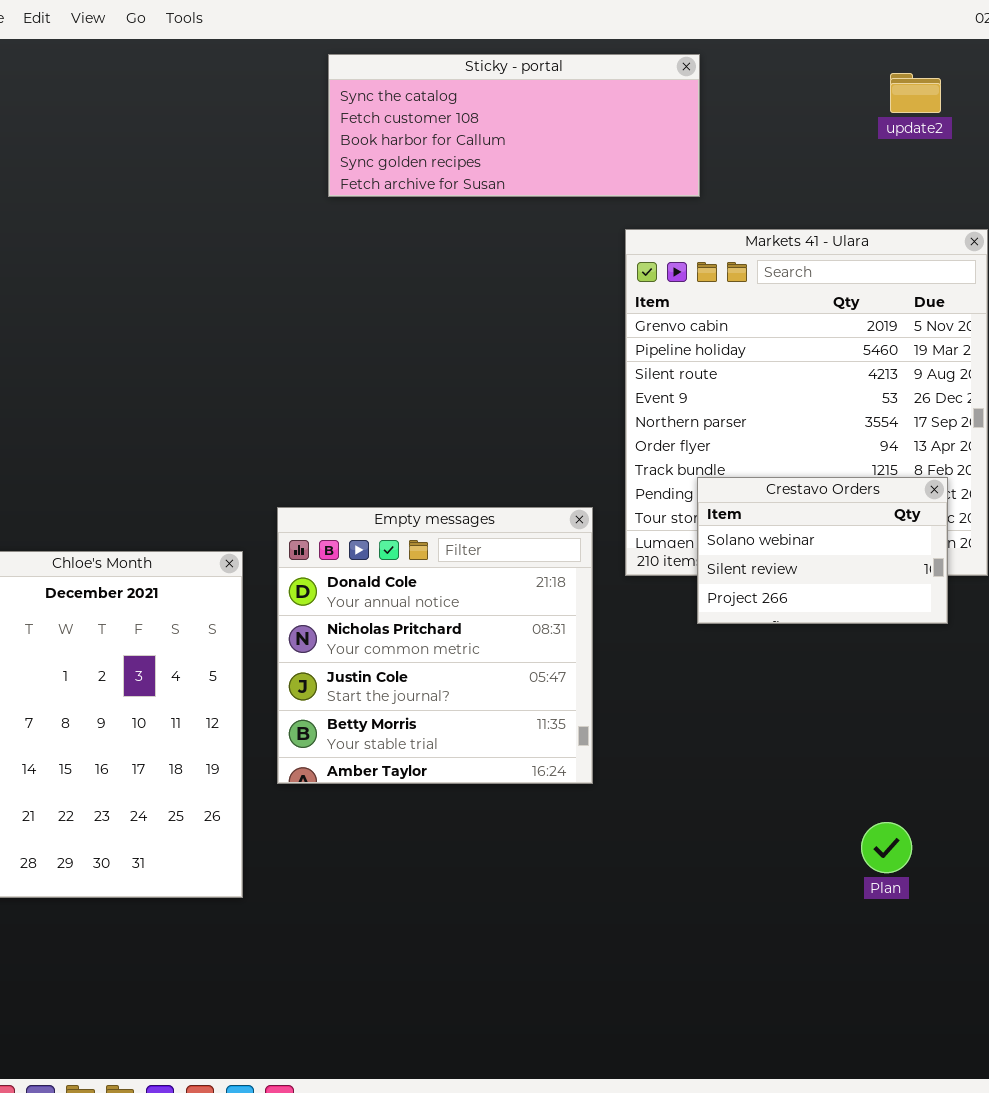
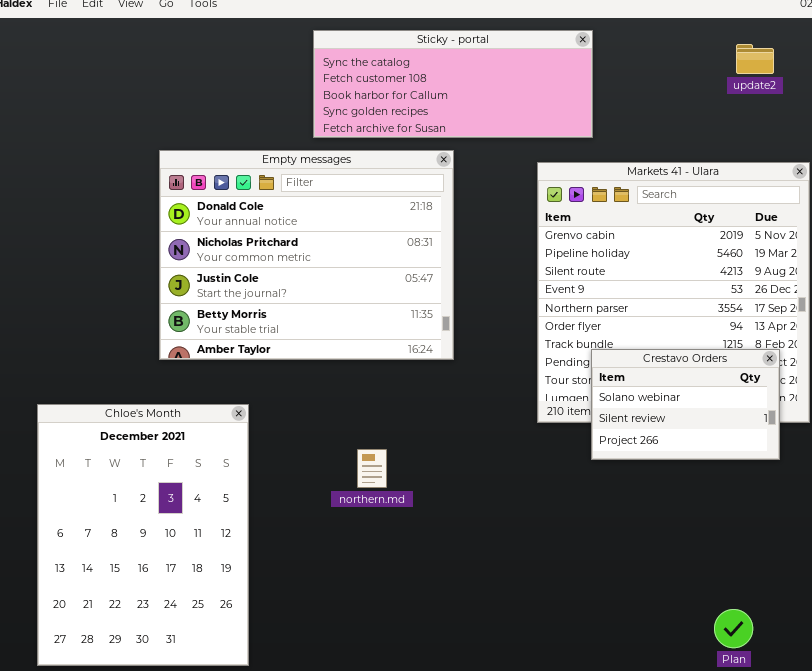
Empty messages: [277,507,593,784] -> [159,150,454,360], moved, resized

